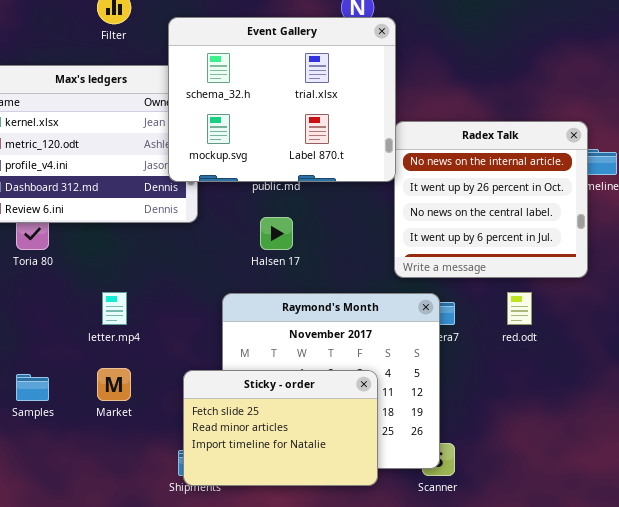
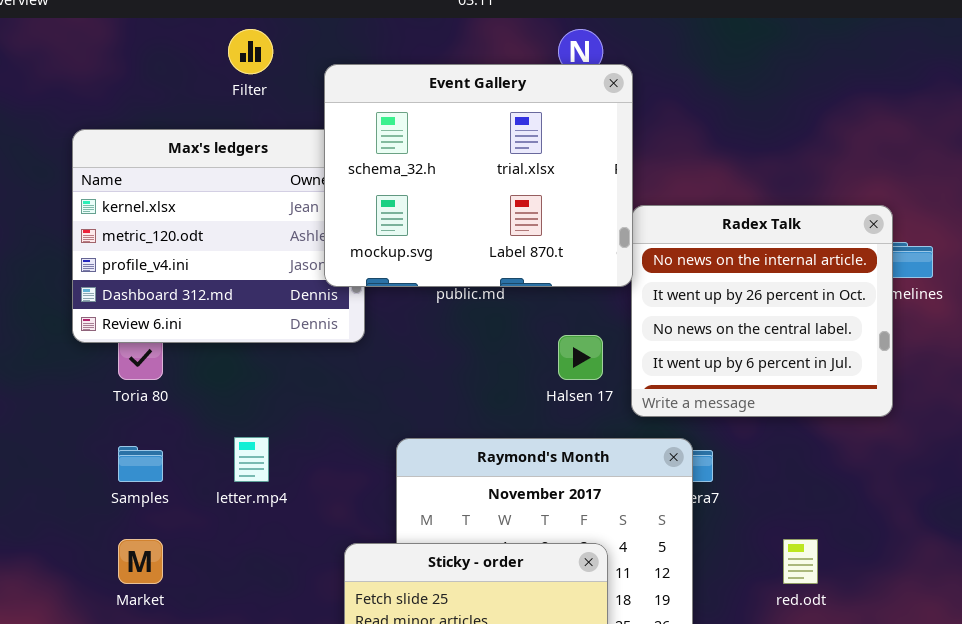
Halsen 17: [260,217,293,250] -> [558,335,603,380], moved
red.odt: [507,292,532,325] -> [783,539,818,584], moved
Market: [97,368,131,401] -> [118,539,163,584], moved
Samples: [16,374,49,401] -> [118,446,163,482], moved

